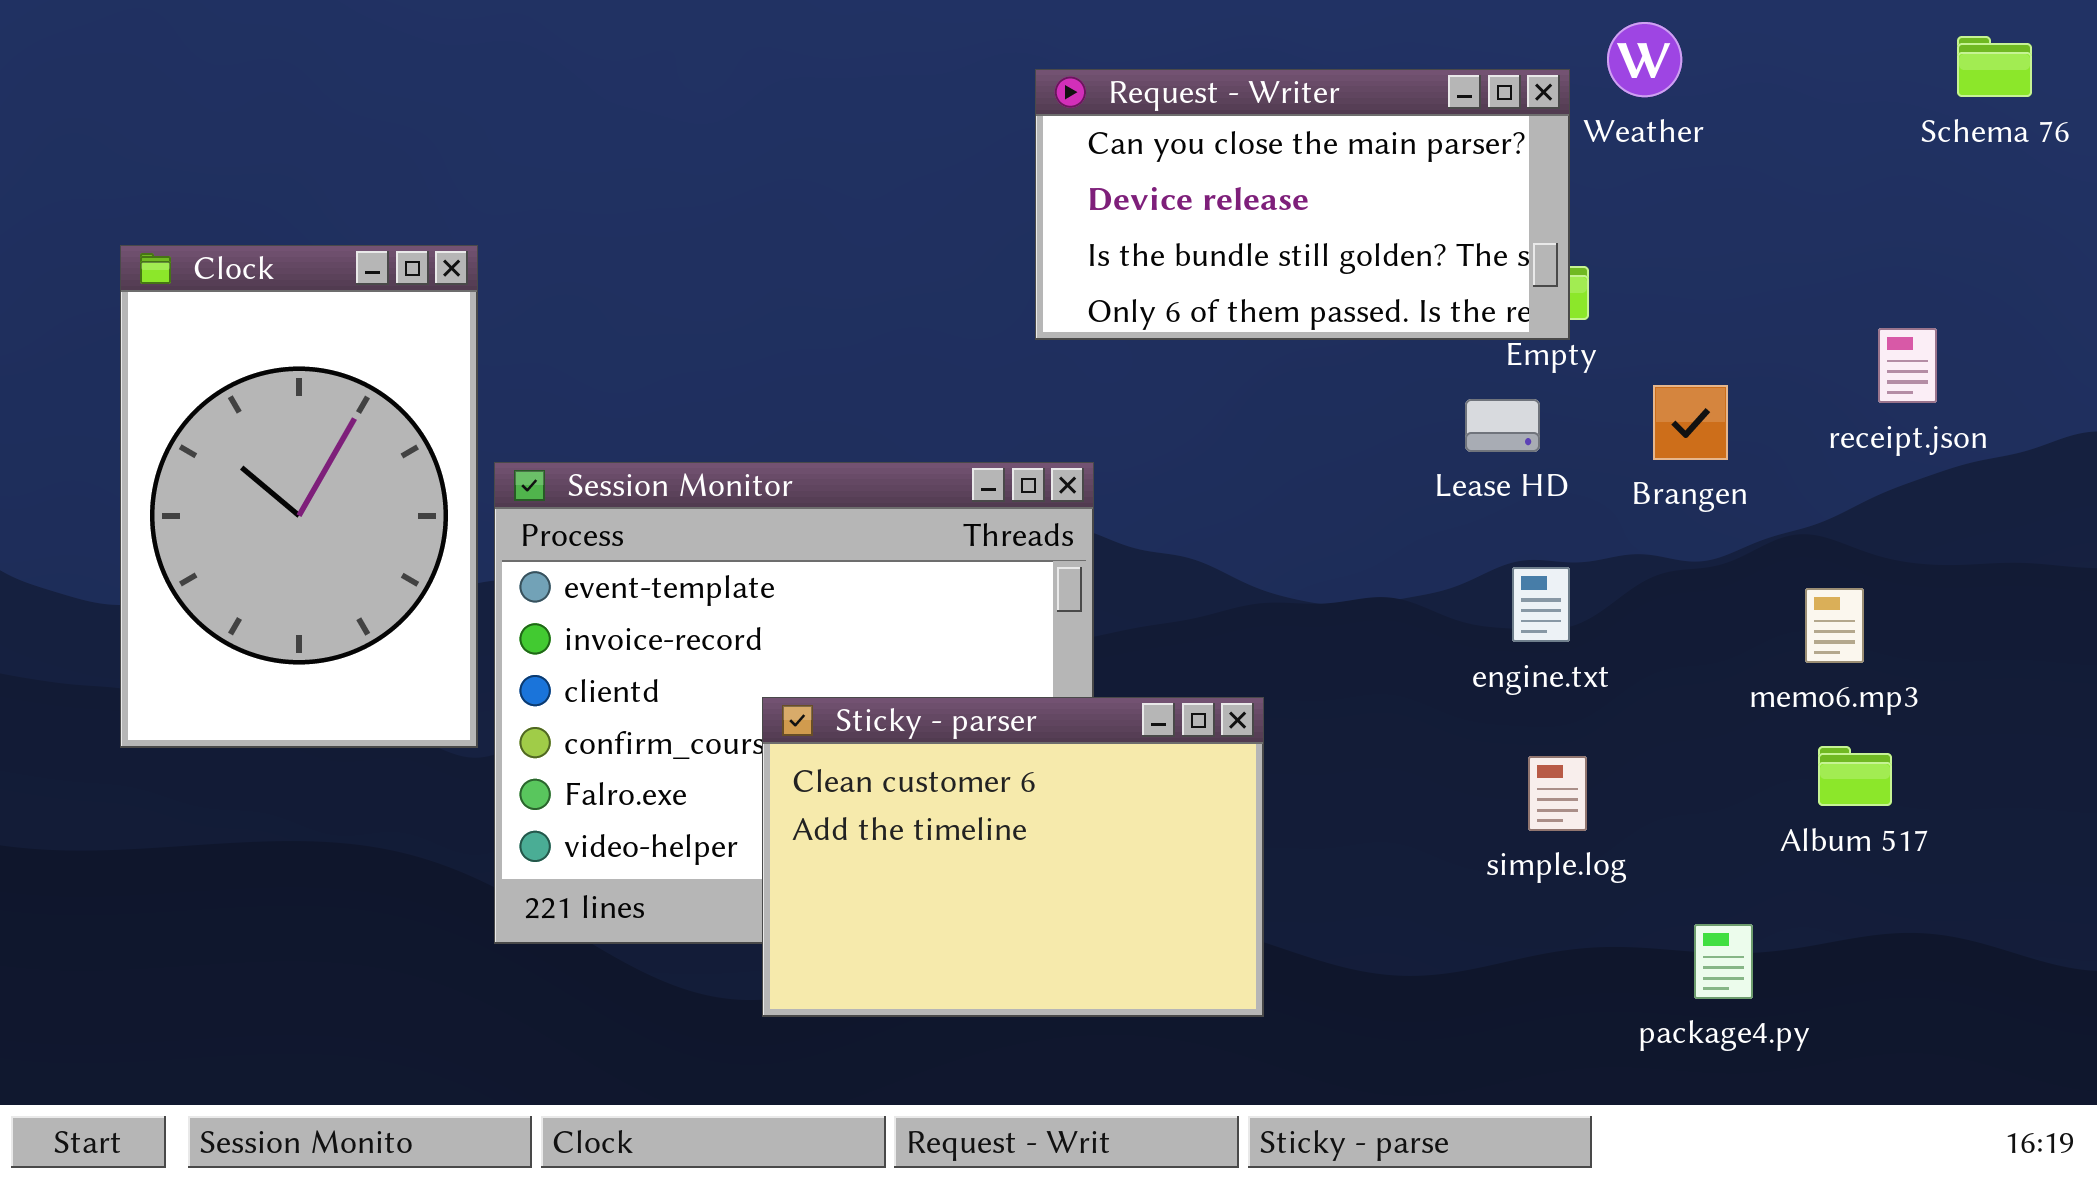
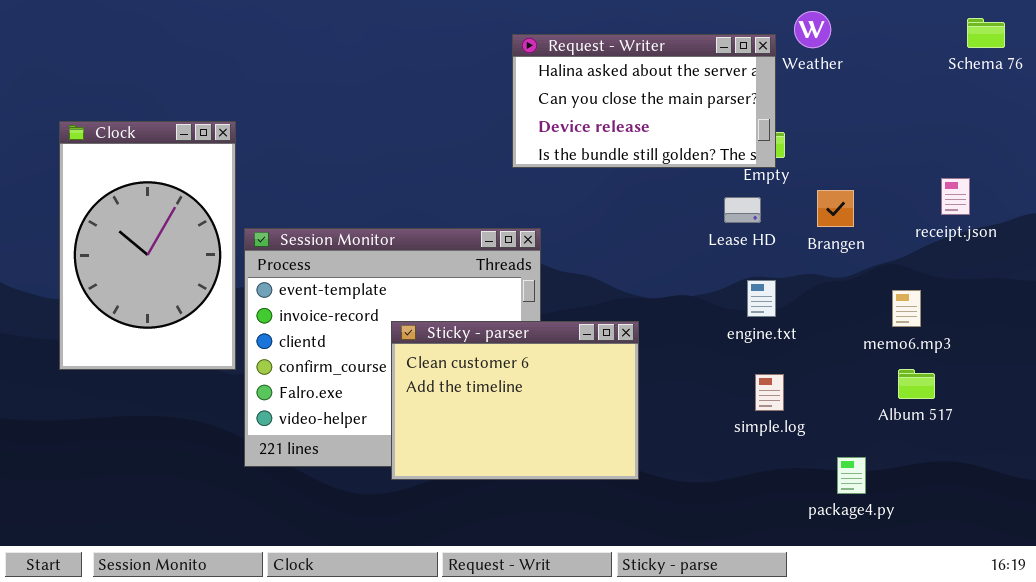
Request - Writer: [1035,69,1570,340] -> [512,34,776,168], scrolled up 1 row
receipt.json: [1878,328,1937,403] -> [941,178,970,215], moved
Sticky - parser: [762,697,1264,1017] -> [391,321,639,480], moved

